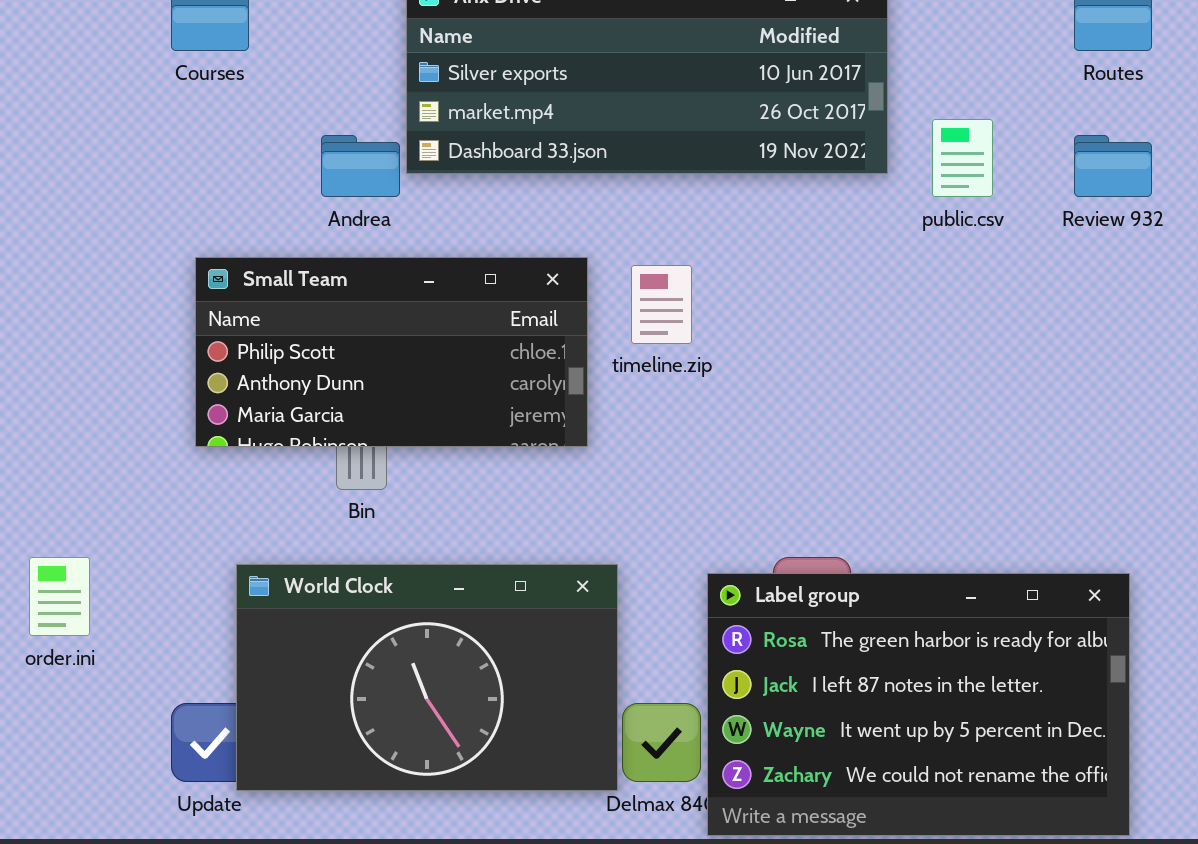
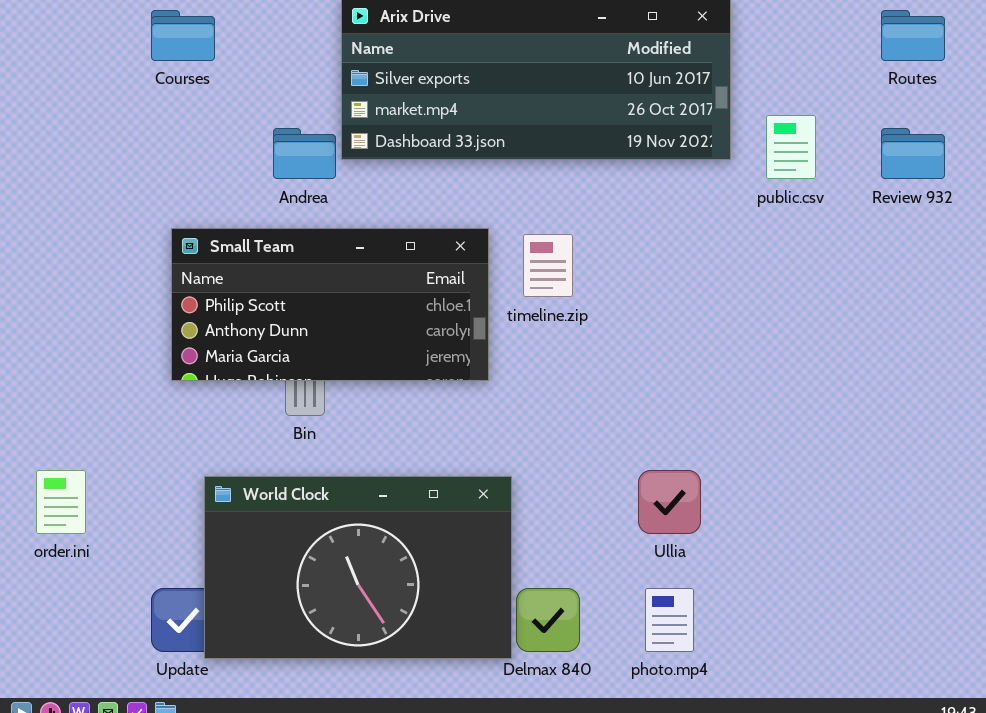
Label group: [707,573,1130,836] -> none, closed

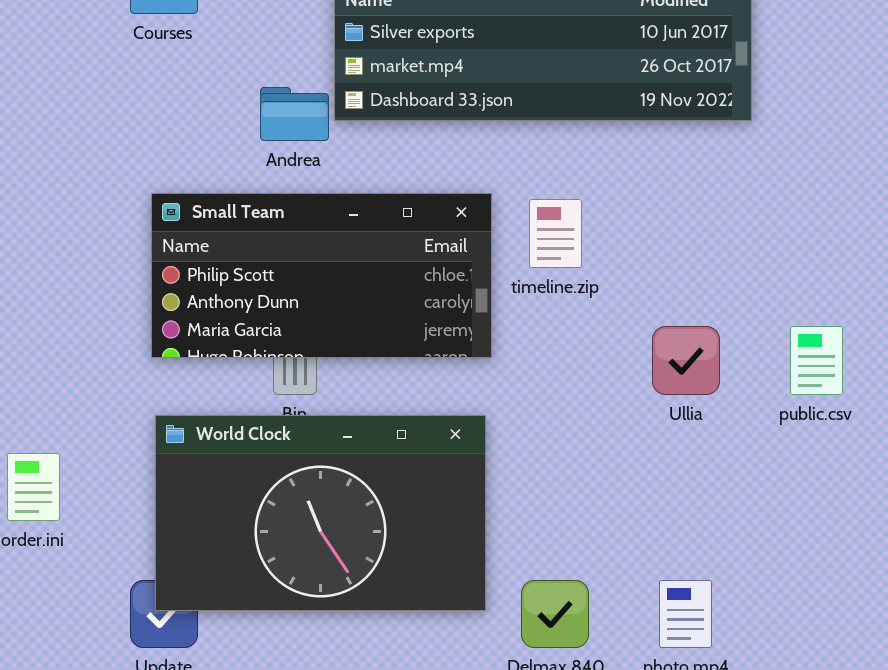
public.csv: [766,115,816,179] -> [790,326,843,395], moved
Ullia: [638,470,701,534] -> [652,326,720,395], moved
World Clock: [204,476,512,659] -> [155,415,486,611], moved

